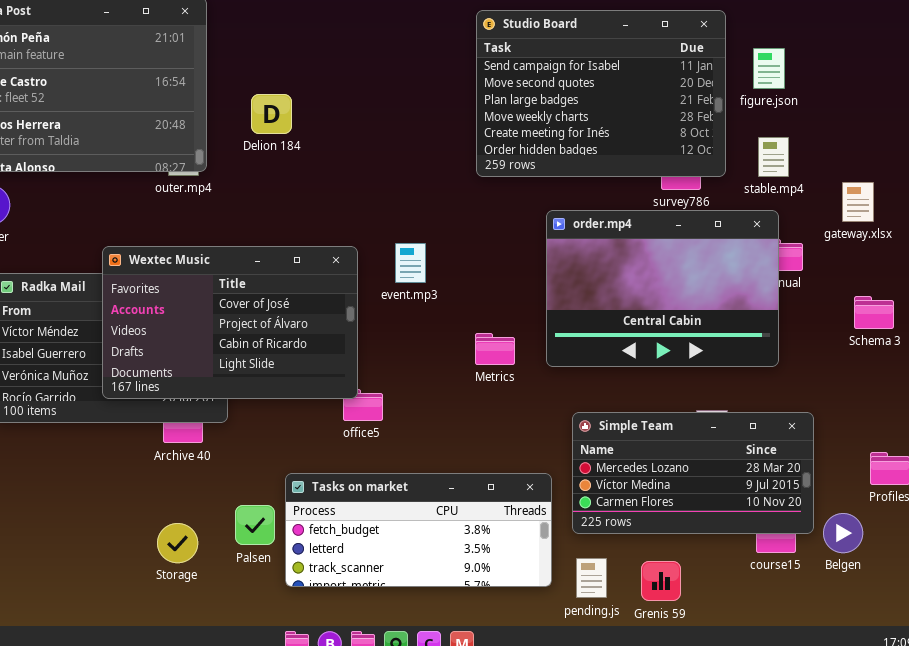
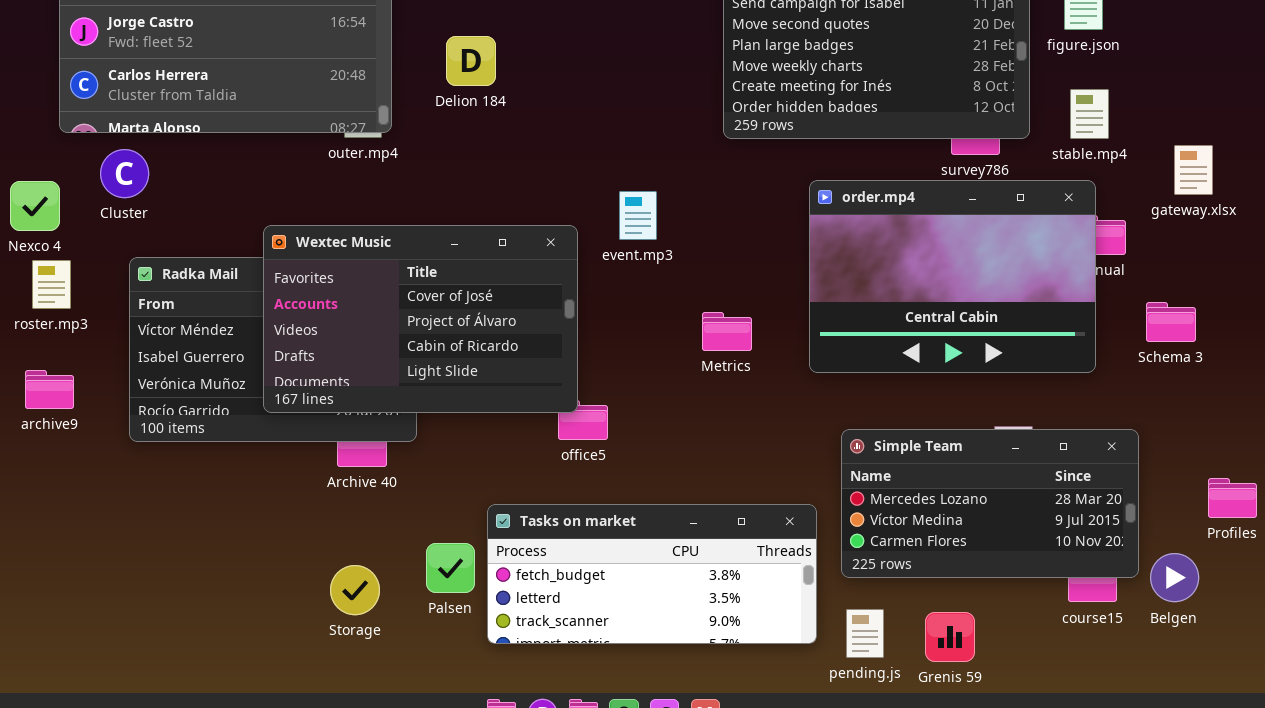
event.mp3: [395,243,426,283] -> [619,191,657,240], moved
Schema 3: [854,296,894,329] -> [1146,302,1196,342], moved
Metrics: [475,333,515,365] -> [702,312,752,351], moved

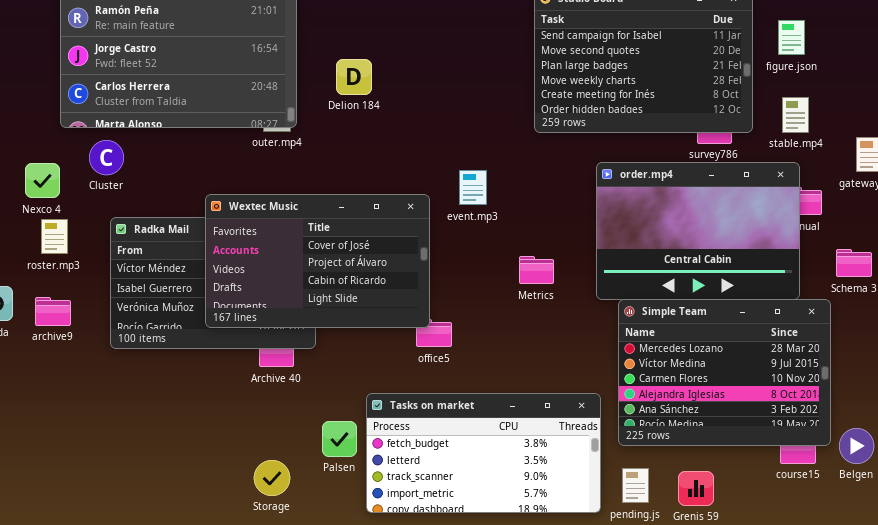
Simple Team: [841,429,1139,578] -> [618,299,831,446], resized
Tasks on market: [487,504,817,644] -> [366,393,601,513], resized
Storage: [330,565,380,615] -> [254,460,290,496], moved

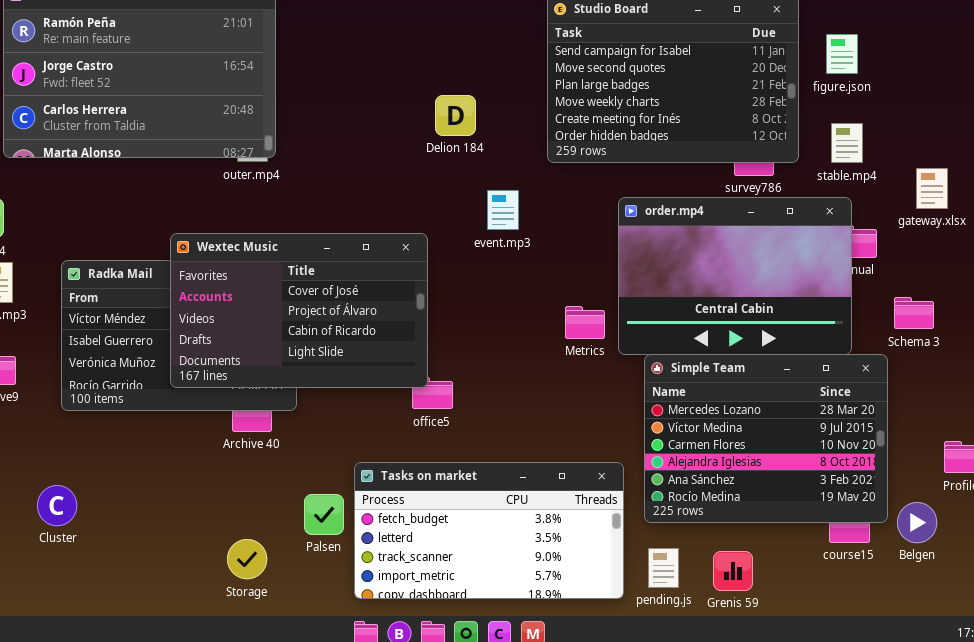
Delion 184: [336,59,372,95] -> [435,95,476,136], moved
Cluster: [89,140,124,175] -> [37,485,77,526], moved
event.mp3: [459,170,487,205] -> [487,190,519,230], moved
Metrics: [519,256,554,284] -> [565,306,605,339], moved

